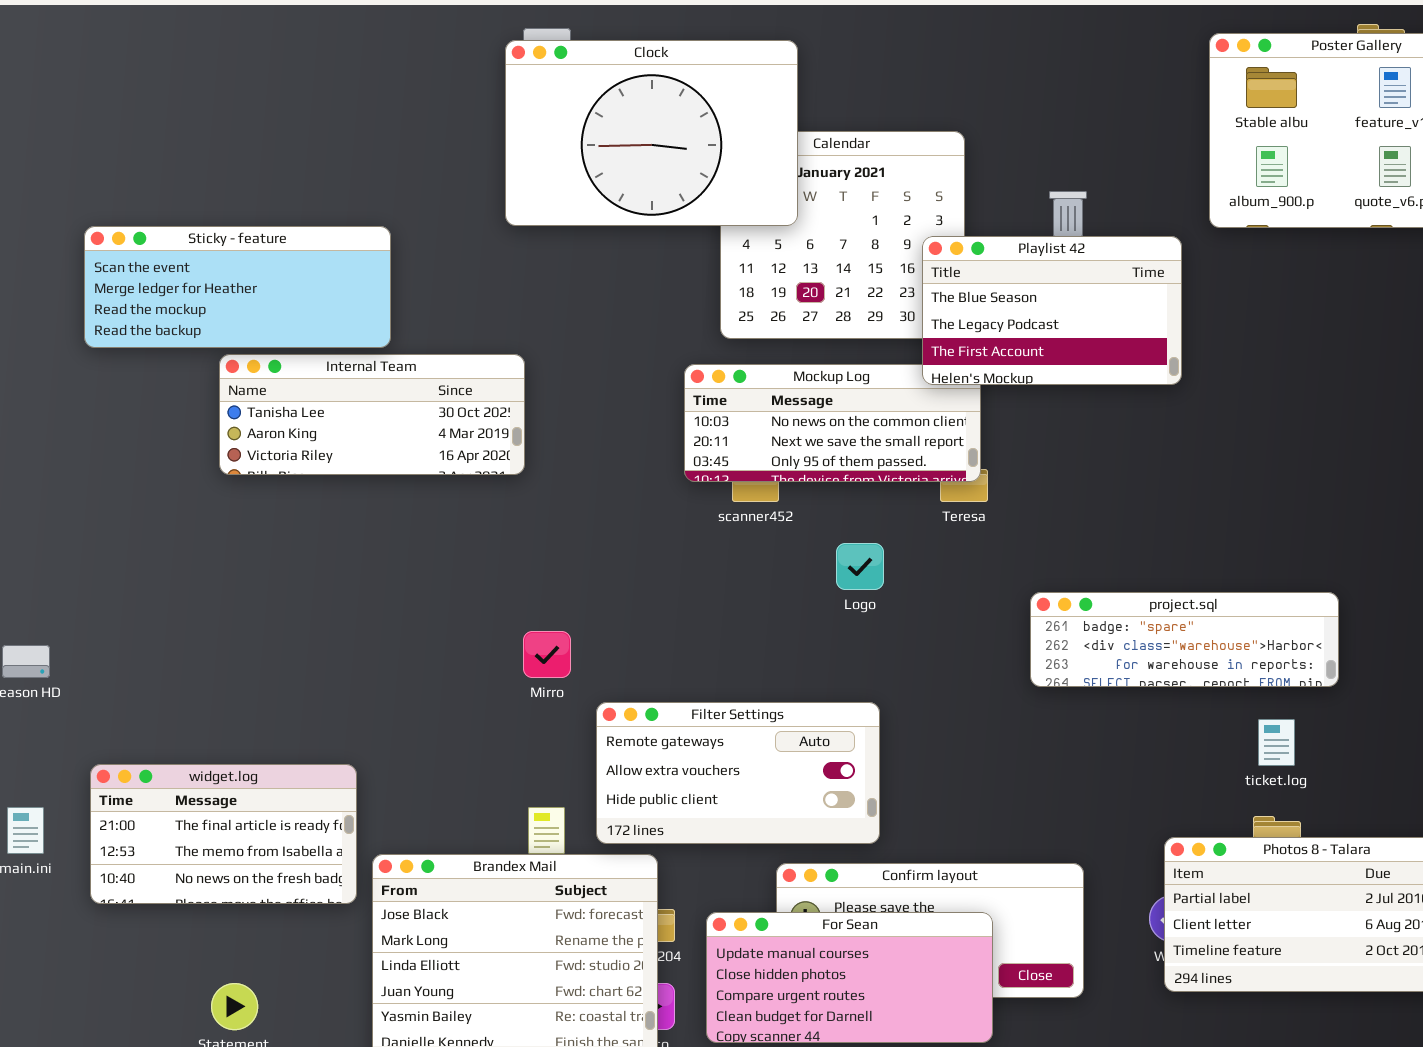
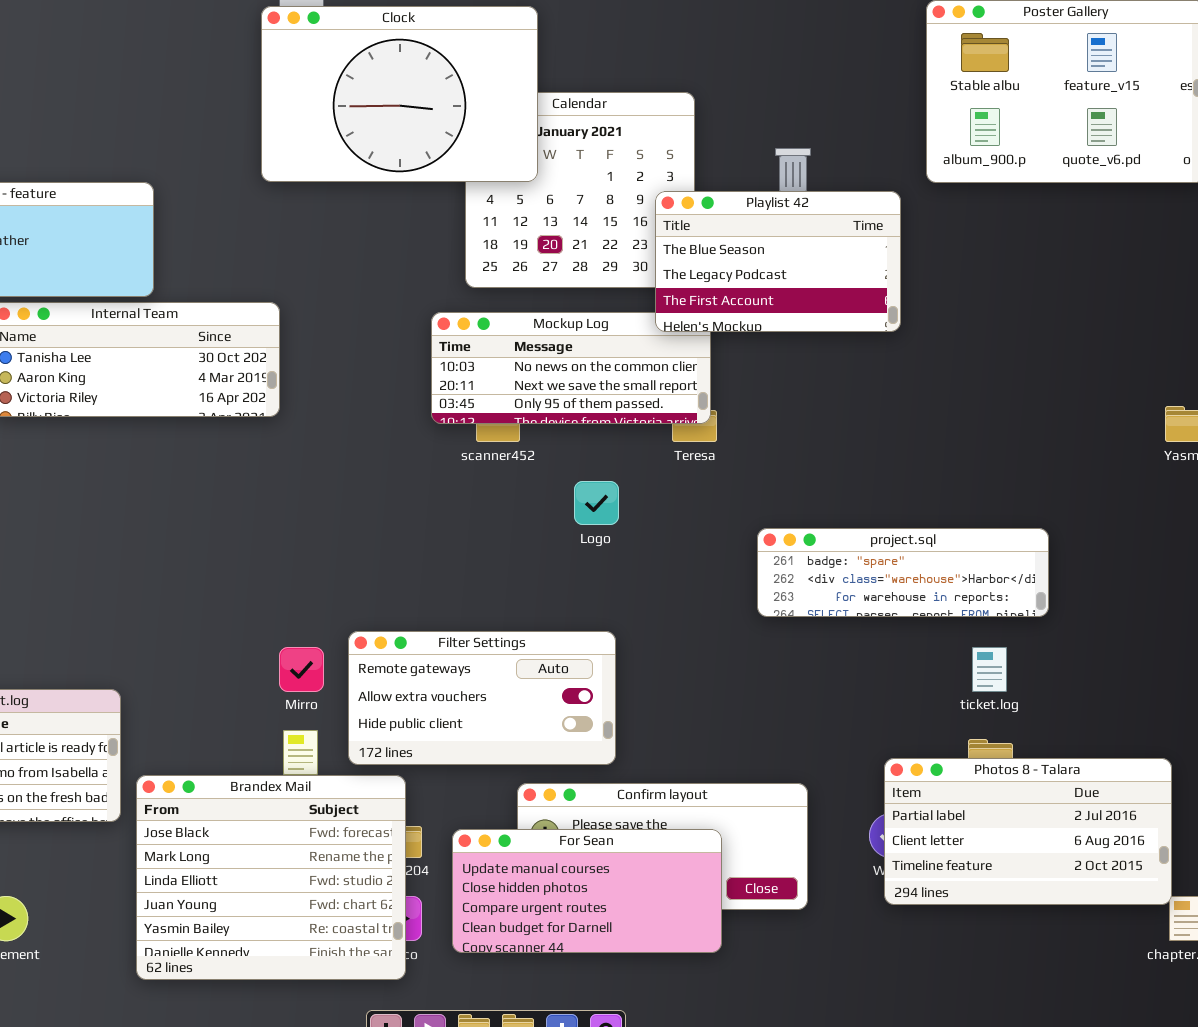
Mirro: [523,631,571,678] -> [279,647,324,692], moved

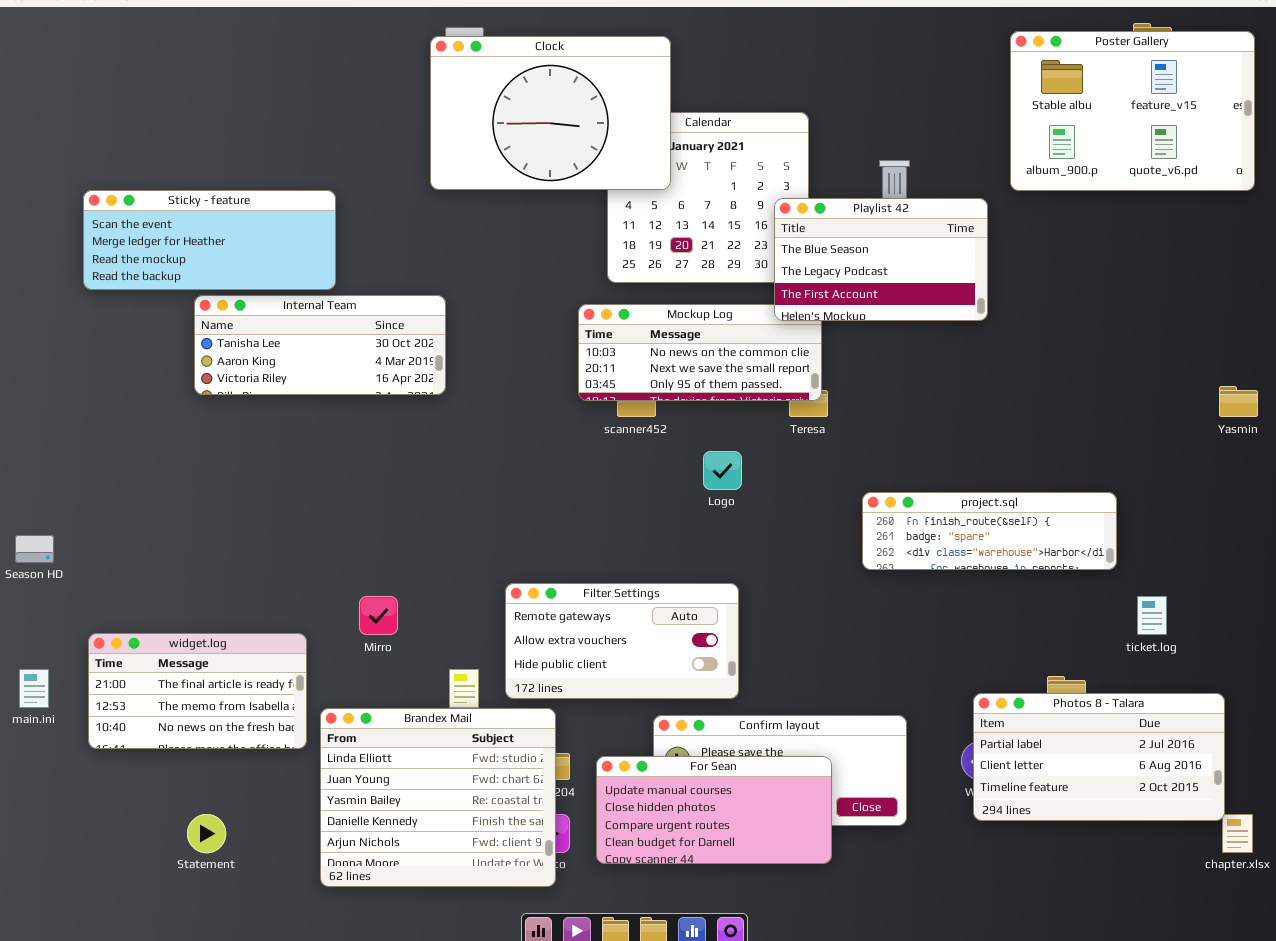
project.sql: [757,528,1049,617] -> [862,492,1117,570], scrolled up 1 row
Mirro: [279,647,324,692] -> [359,596,398,635], moved
ticket.log: [972,647,1007,692] -> [1137,596,1167,635], moved
Brandex Mail: [136,775,406,980] -> [320,708,556,887], scrolled down 2 rows

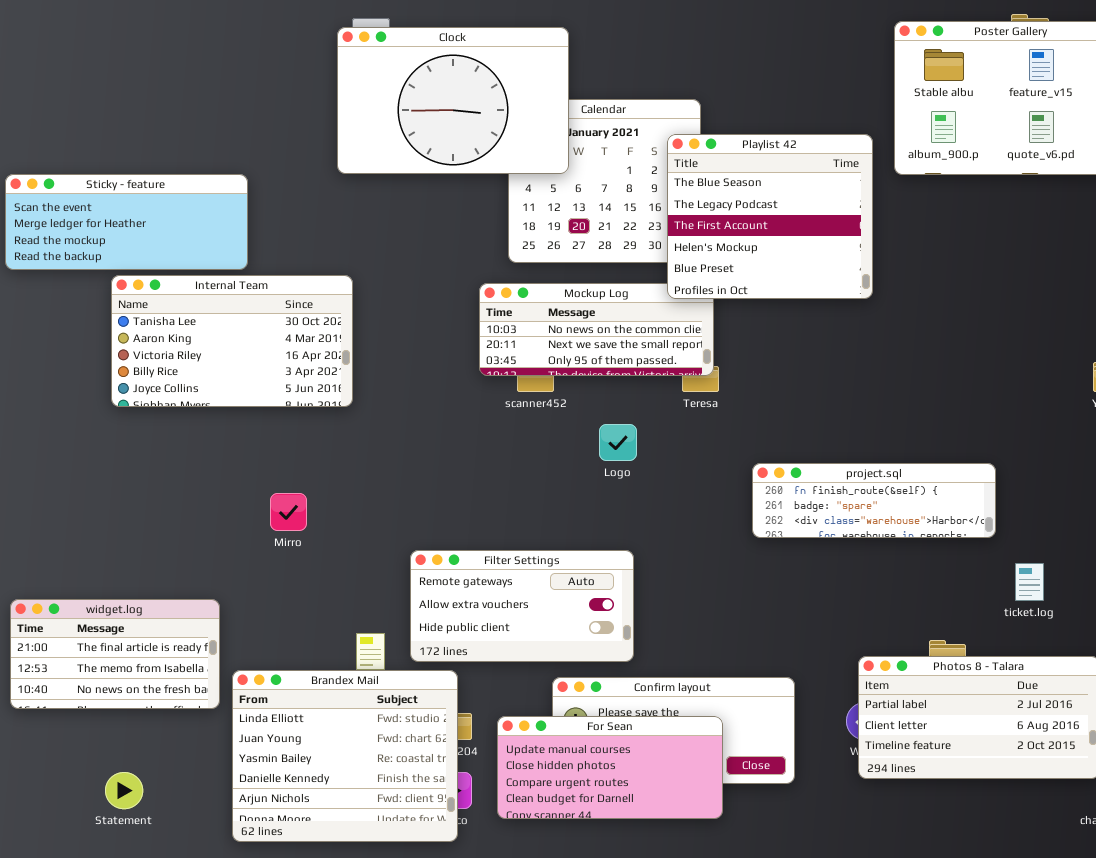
Playlist 42: [774,198,988,321] -> [667,134,873,299], resized
Internal Team: [194,295,446,395] -> [111,275,353,407], resized
Mirro: [359,596,398,635] -> [270,493,307,531], moved

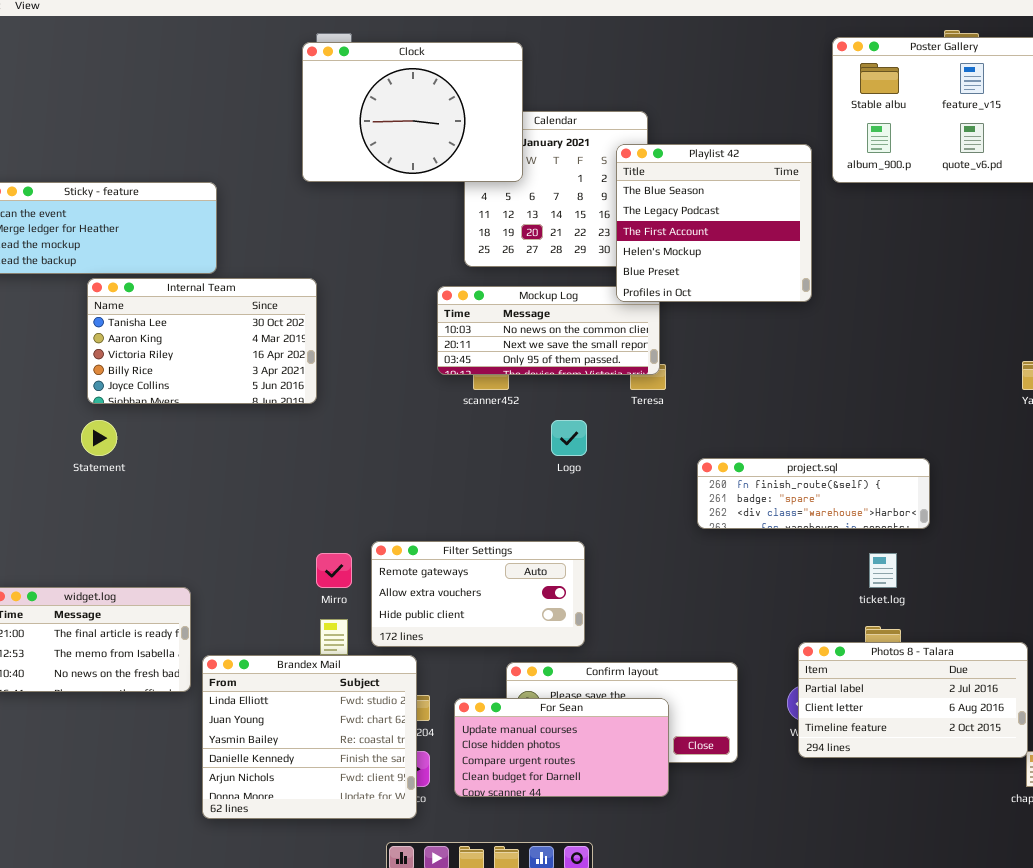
Mirro: [270,493,307,531] -> [316,553,352,588], moved
ticket.log: [1015,563,1044,601] -> [869,553,897,588], moved
Statement: [105,772,143,809] -> [81,420,117,456], moved

